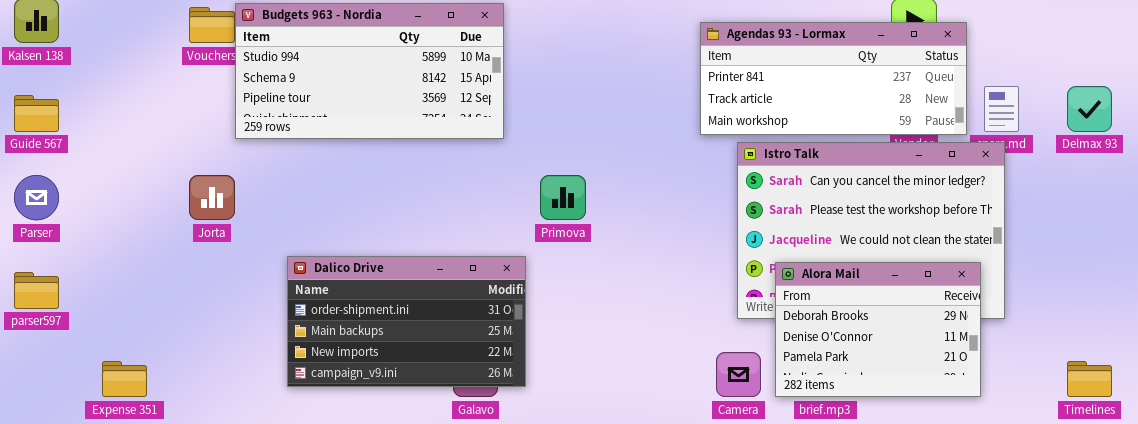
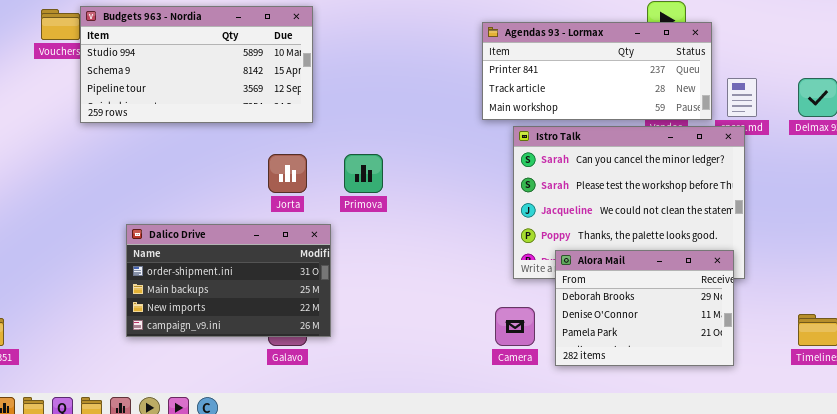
Jorta: [189,175,235,220] -> [268,154,307,193], moved
Alora Mail: [775,262,981,397] -> [555,250,734,366], moved

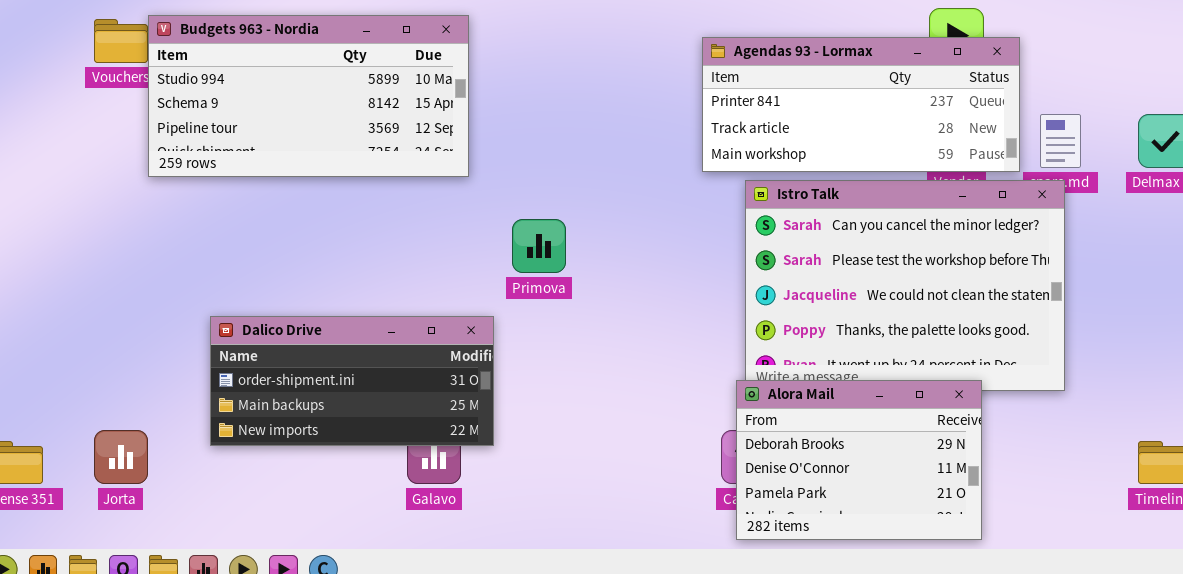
Jorta: [268,154,307,193] -> [94,430,148,484], moved
Dalico Drive: [126,224,331,337] -> [210,316,494,446], resized
Alora Mail: [555,250,734,366] -> [736,380,982,540], moved

